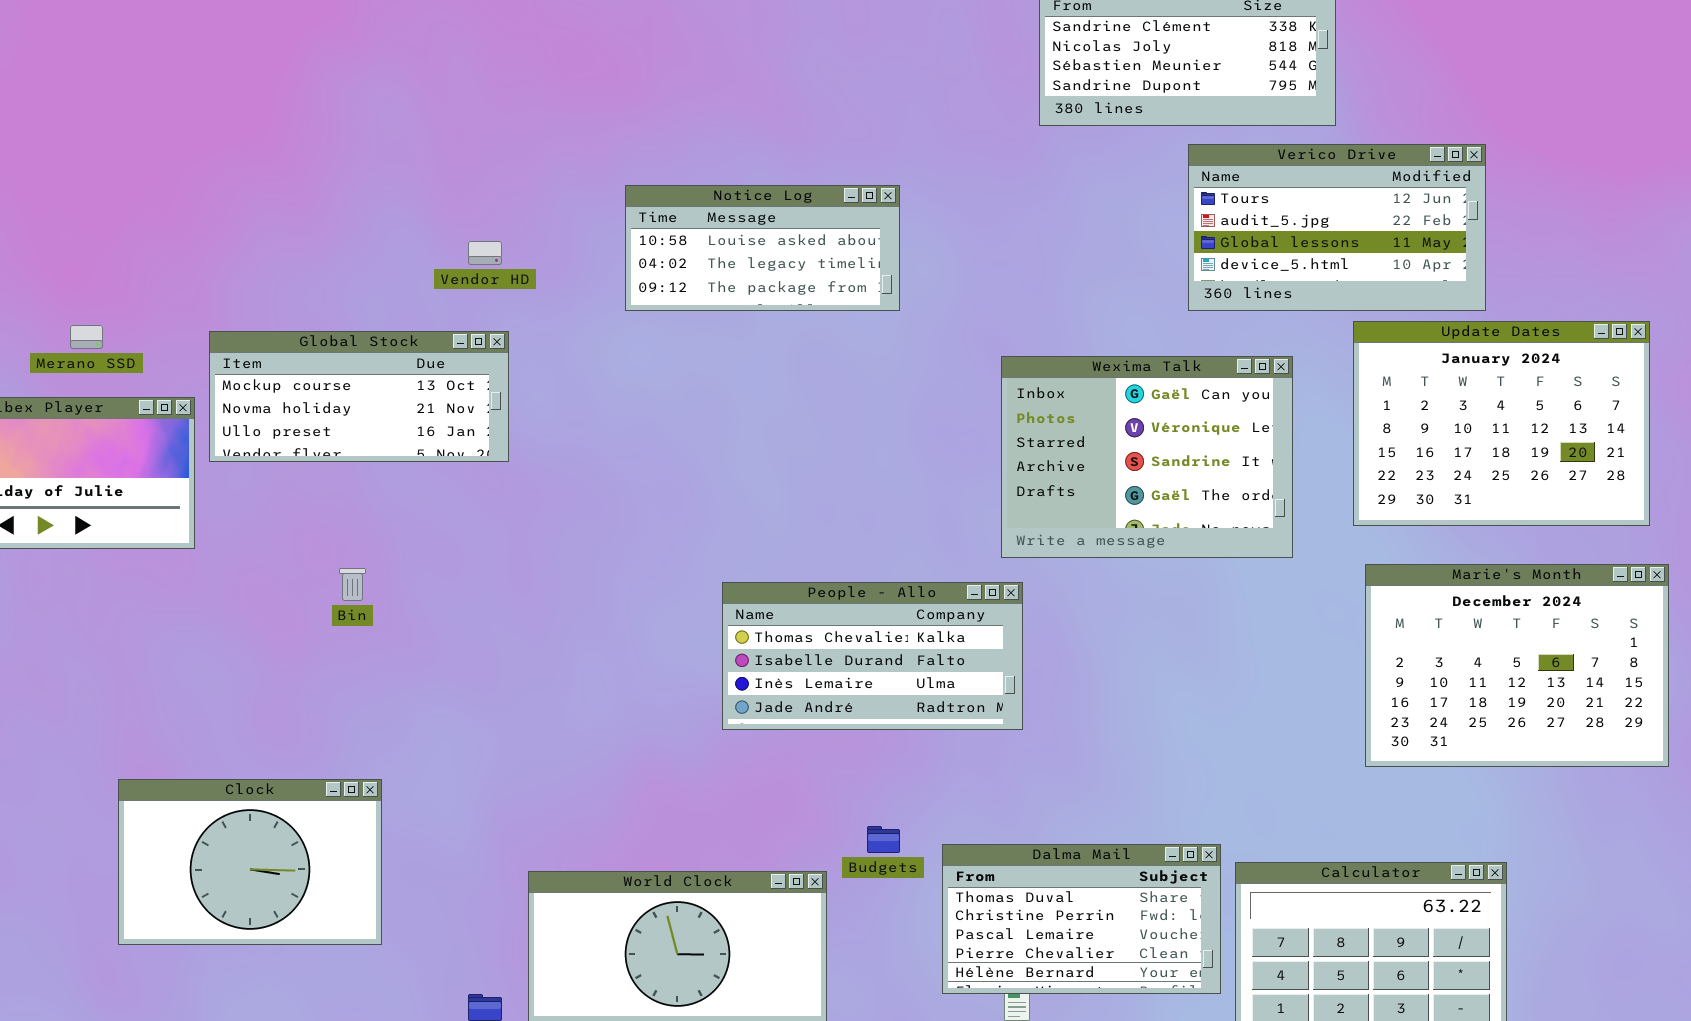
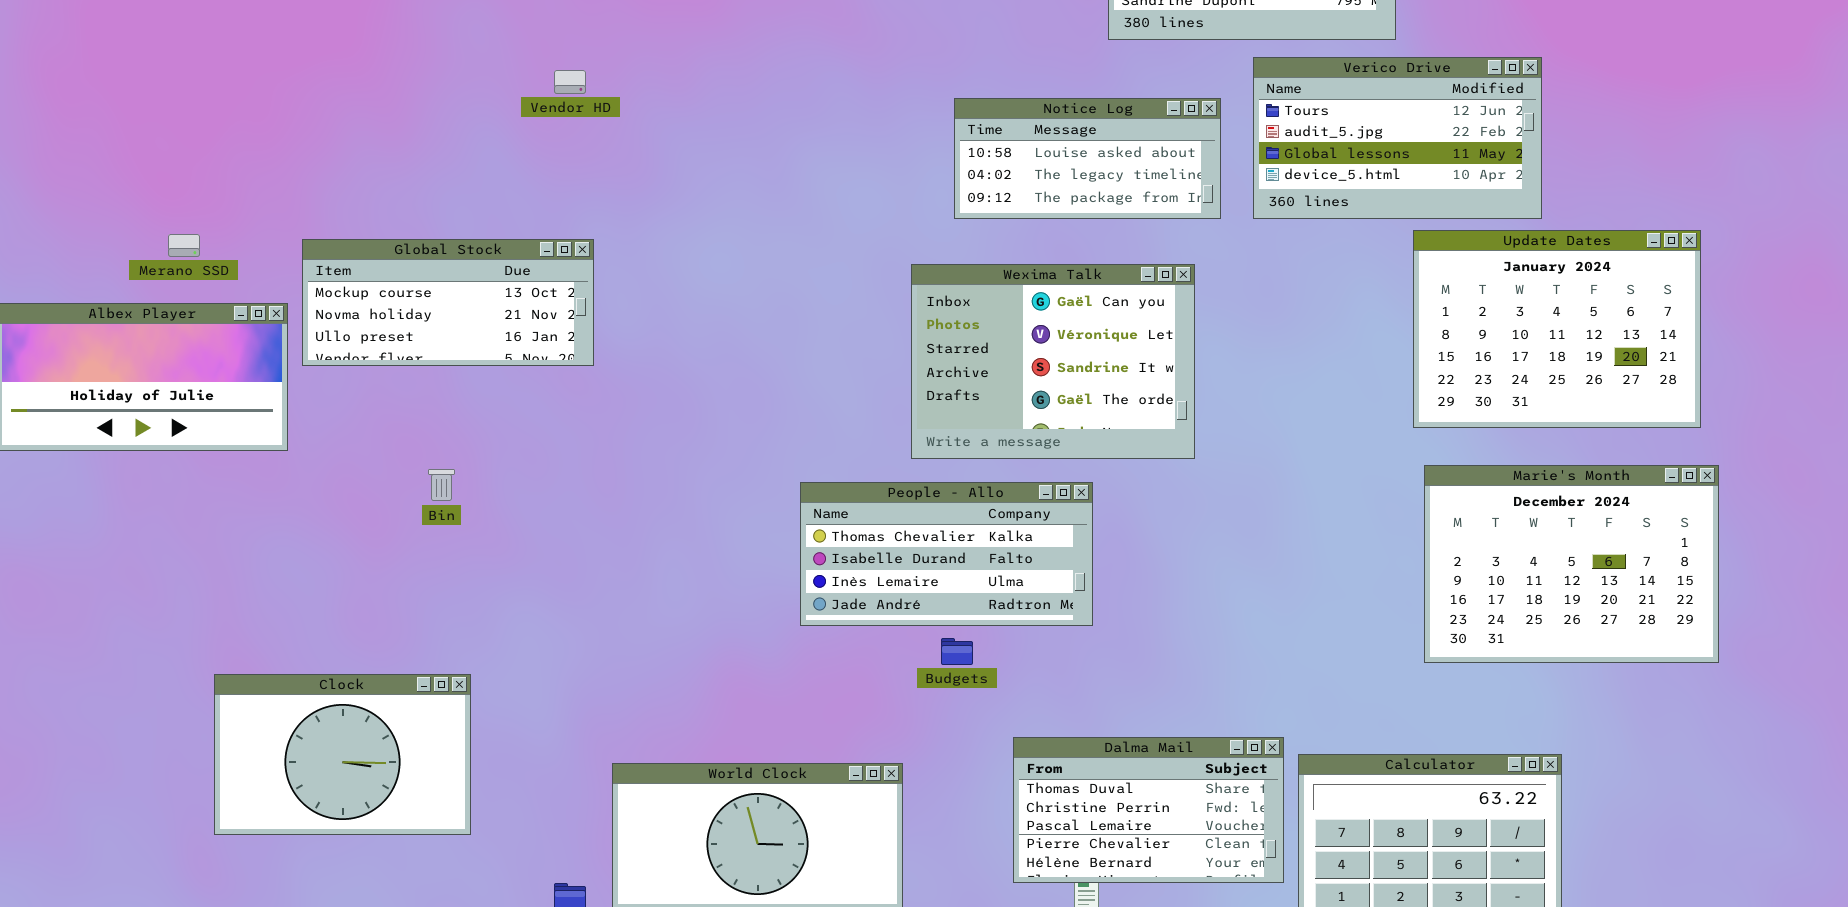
Notice Log: [625,185,900,311] -> [954,98,1221,219], moved
Vendor HD: [468,241,502,265] -> [554,70,586,94], moved
Wexima Talk: [1001,356,1293,558] -> [911,264,1195,459], moved
Budgets: [867,826,900,853] -> [941,638,973,665], moved

